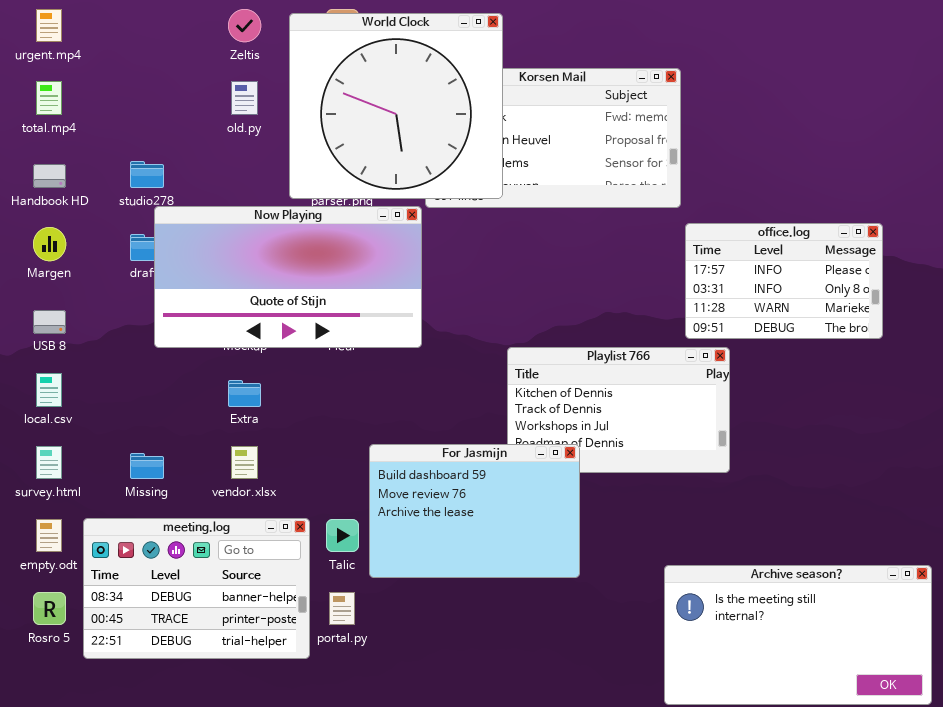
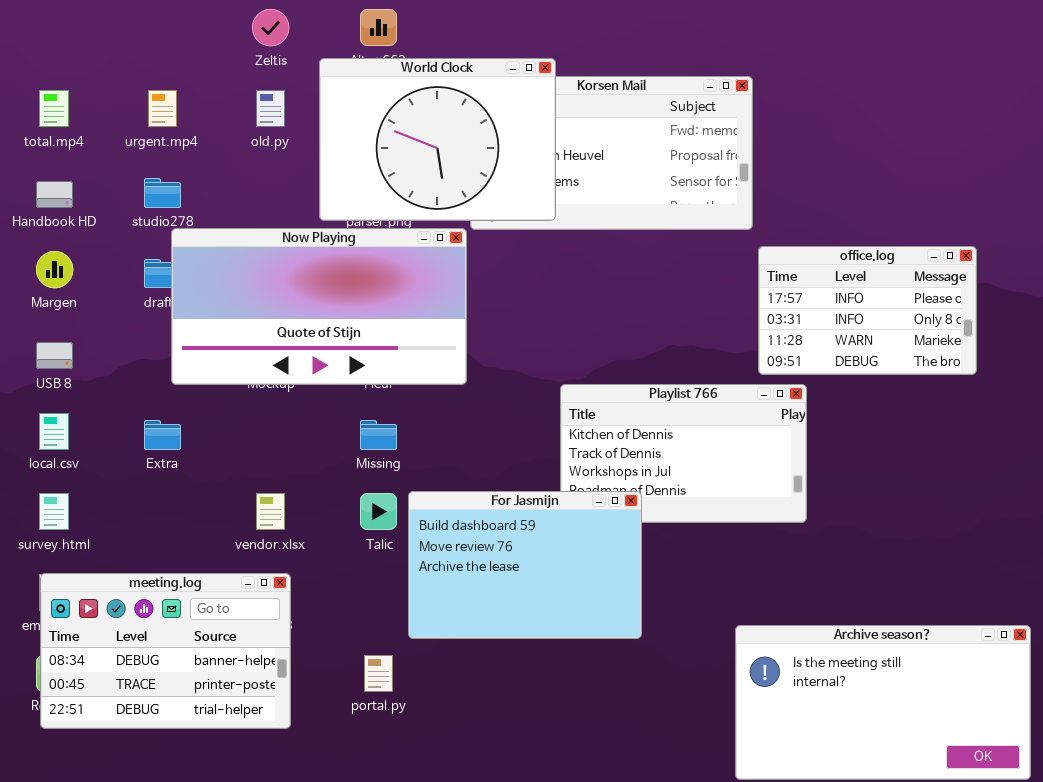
urgent.mp4: [36,9,62,42] -> [148,90,177,127], moved
World Clock: [289,13,503,199] -> [319,58,556,221], resized
Extra: [228,380,261,407] -> [144,420,181,450], moved
Missing: [130,453,164,479] -> [360,420,397,450], moved
meeting.log: [83,518,310,659] -> [40,573,291,729], moved
Talic: [326,519,359,552] -> [360,493,397,530], moved

